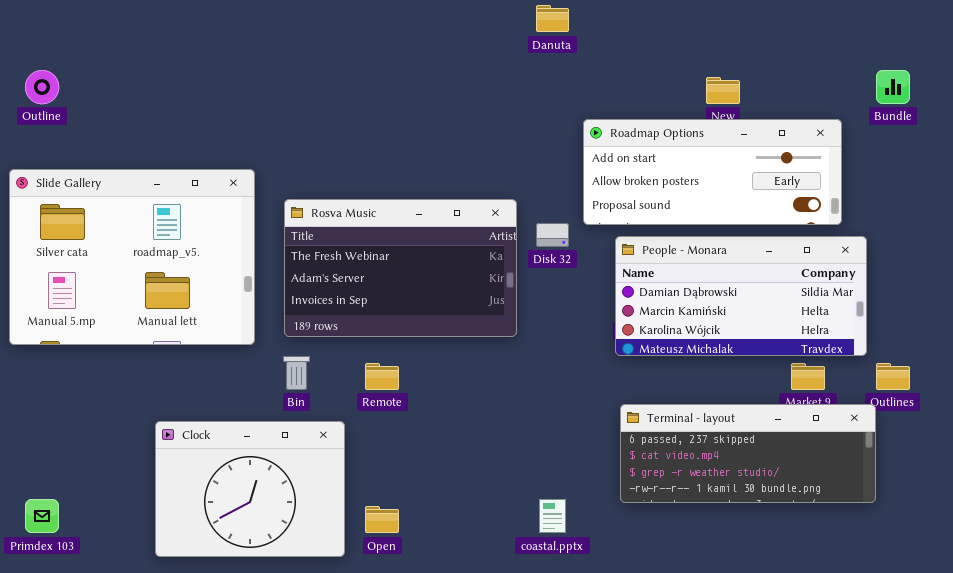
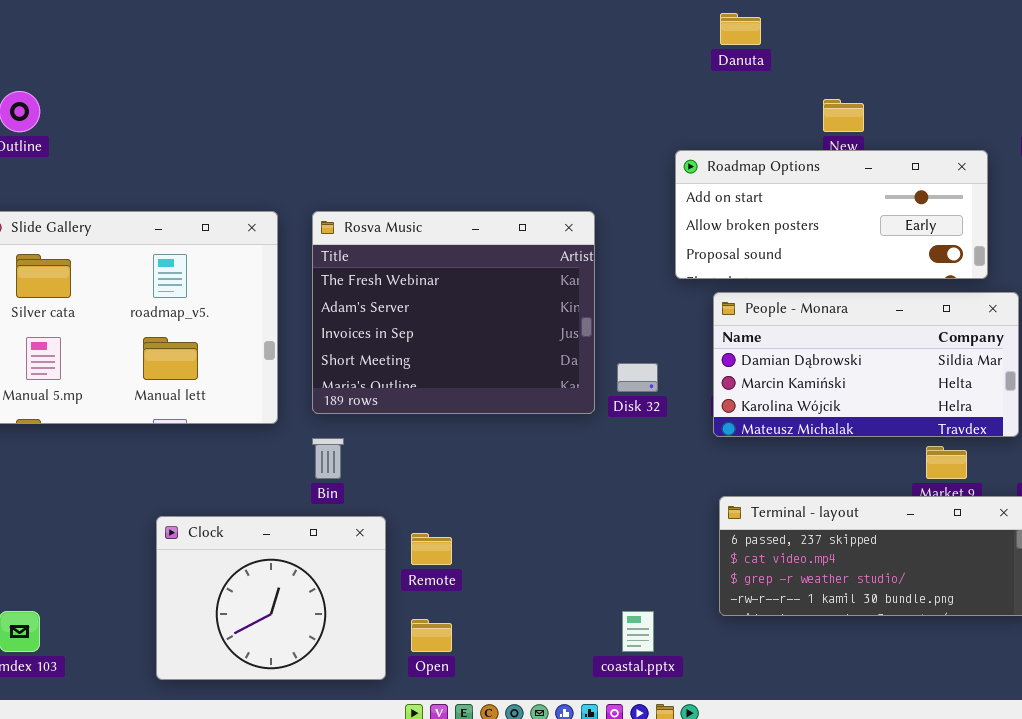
Danuta: [536,5,569,32] -> [720,13,761,45], moved
Rosva Music: [284,199,517,337] -> [312,211,595,414], resized
Disk 32: [536,223,569,247] -> [617,363,658,392], moved
Remote: [365,363,399,390] -> [411,533,452,565], moved

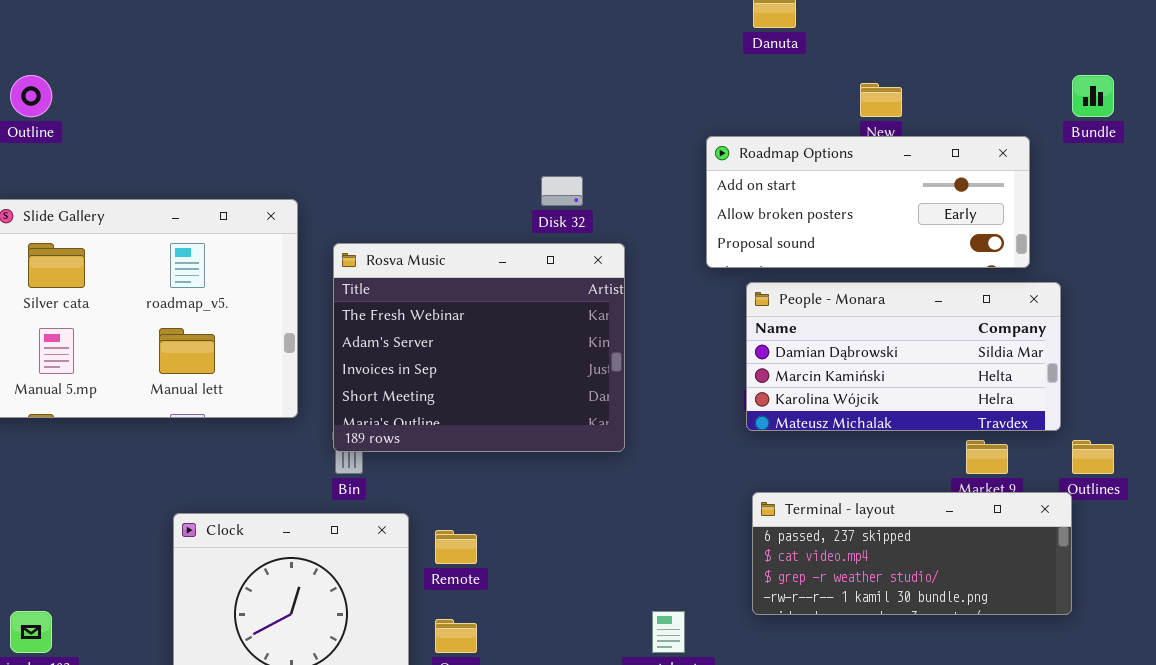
Rosva Music: [312,211,595,414] -> [333,243,625,452], moved
Disk 32: [617,363,658,392] -> [541,176,583,206], moved

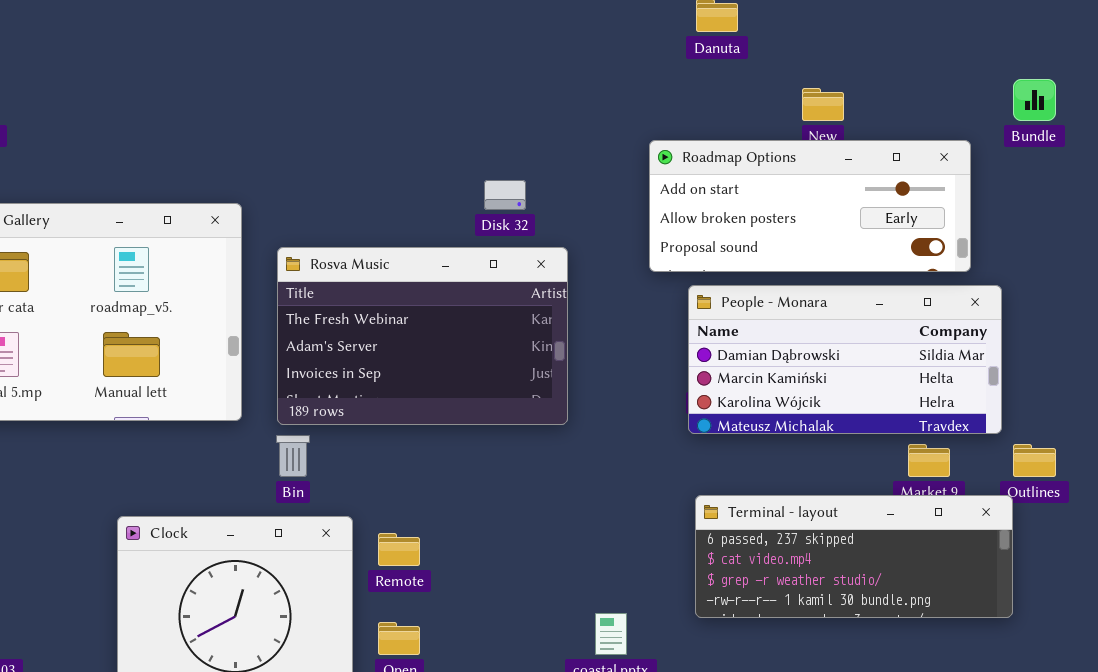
Rosva Music: [333,243,625,452] -> [277,247,568,425], resized

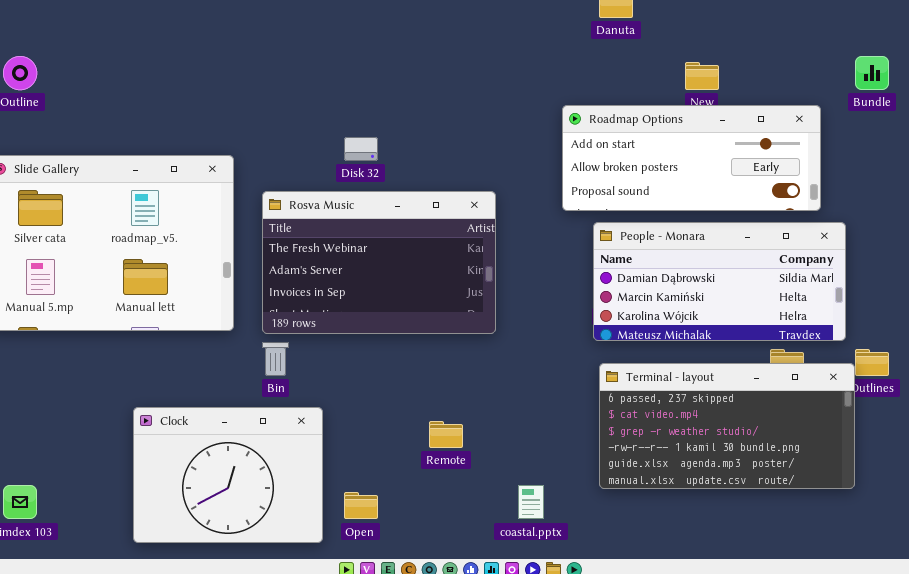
Disk 32: [484,180,526,210] -> [344,137,378,161], moved
Terminal - layout: [695,495,1013,618] -> [599,363,855,489], resized
Remote: [378,533,420,566] -> [429,421,463,448], moved

